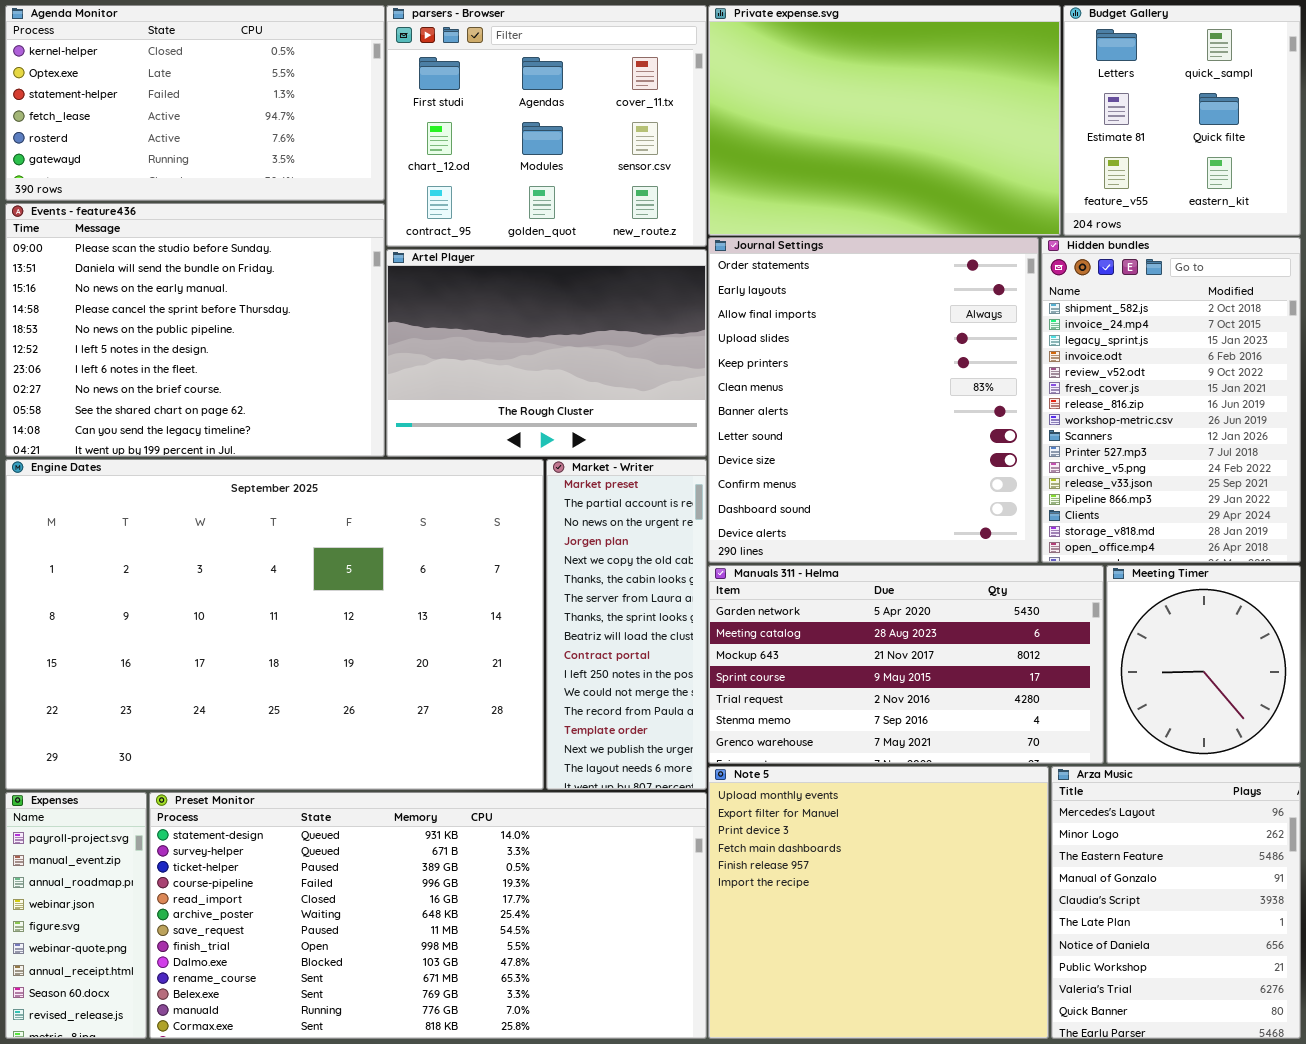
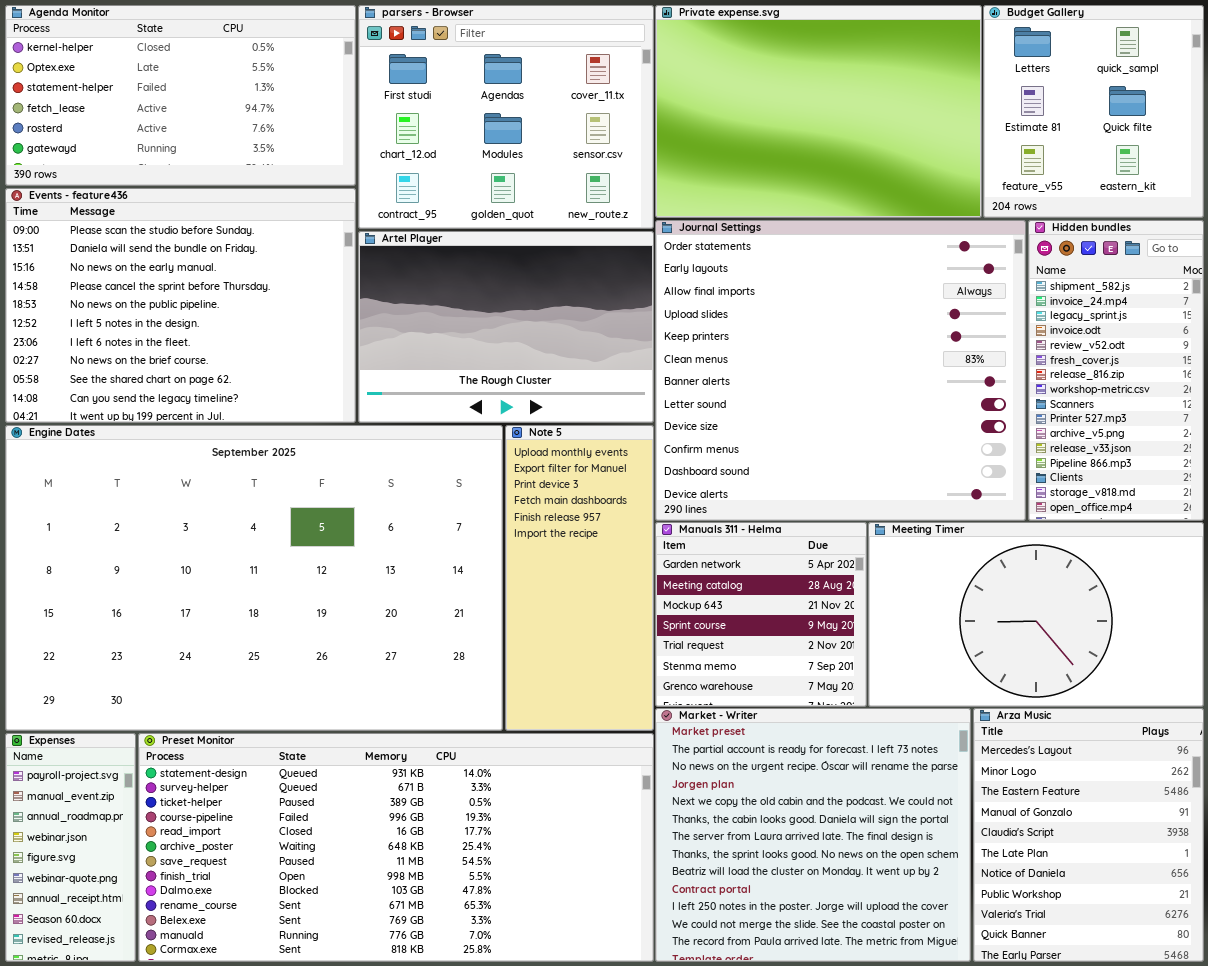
Journal Settings: [708,237,1039,563] -> [655,220,1026,521], resized
Hidden bundles: [1041,237,1301,563] -> [1028,220,1204,521], resized
Market - Writer: [546,459,707,790] -> [655,708,971,962], moved, resized
Manuals 311 - Helma: [708,565,1104,764] -> [655,522,867,707], resized
Meeting Timer: [1106,565,1301,764] -> [868,522,1204,707], resized
Note 5: [708,766,1049,1039] -> [505,425,654,731], moved, resized

